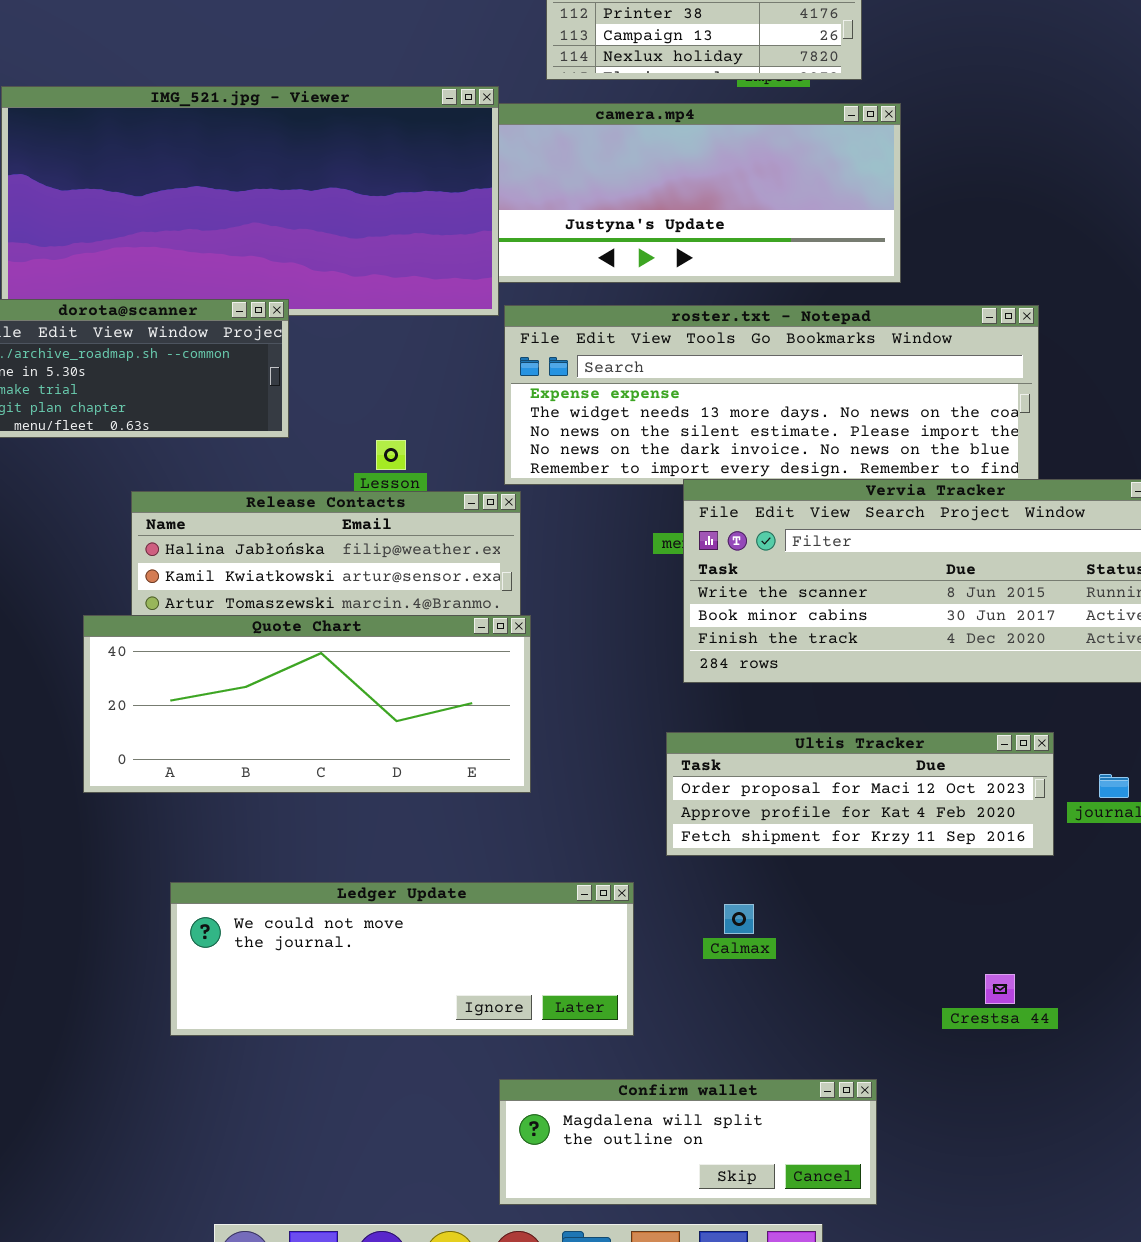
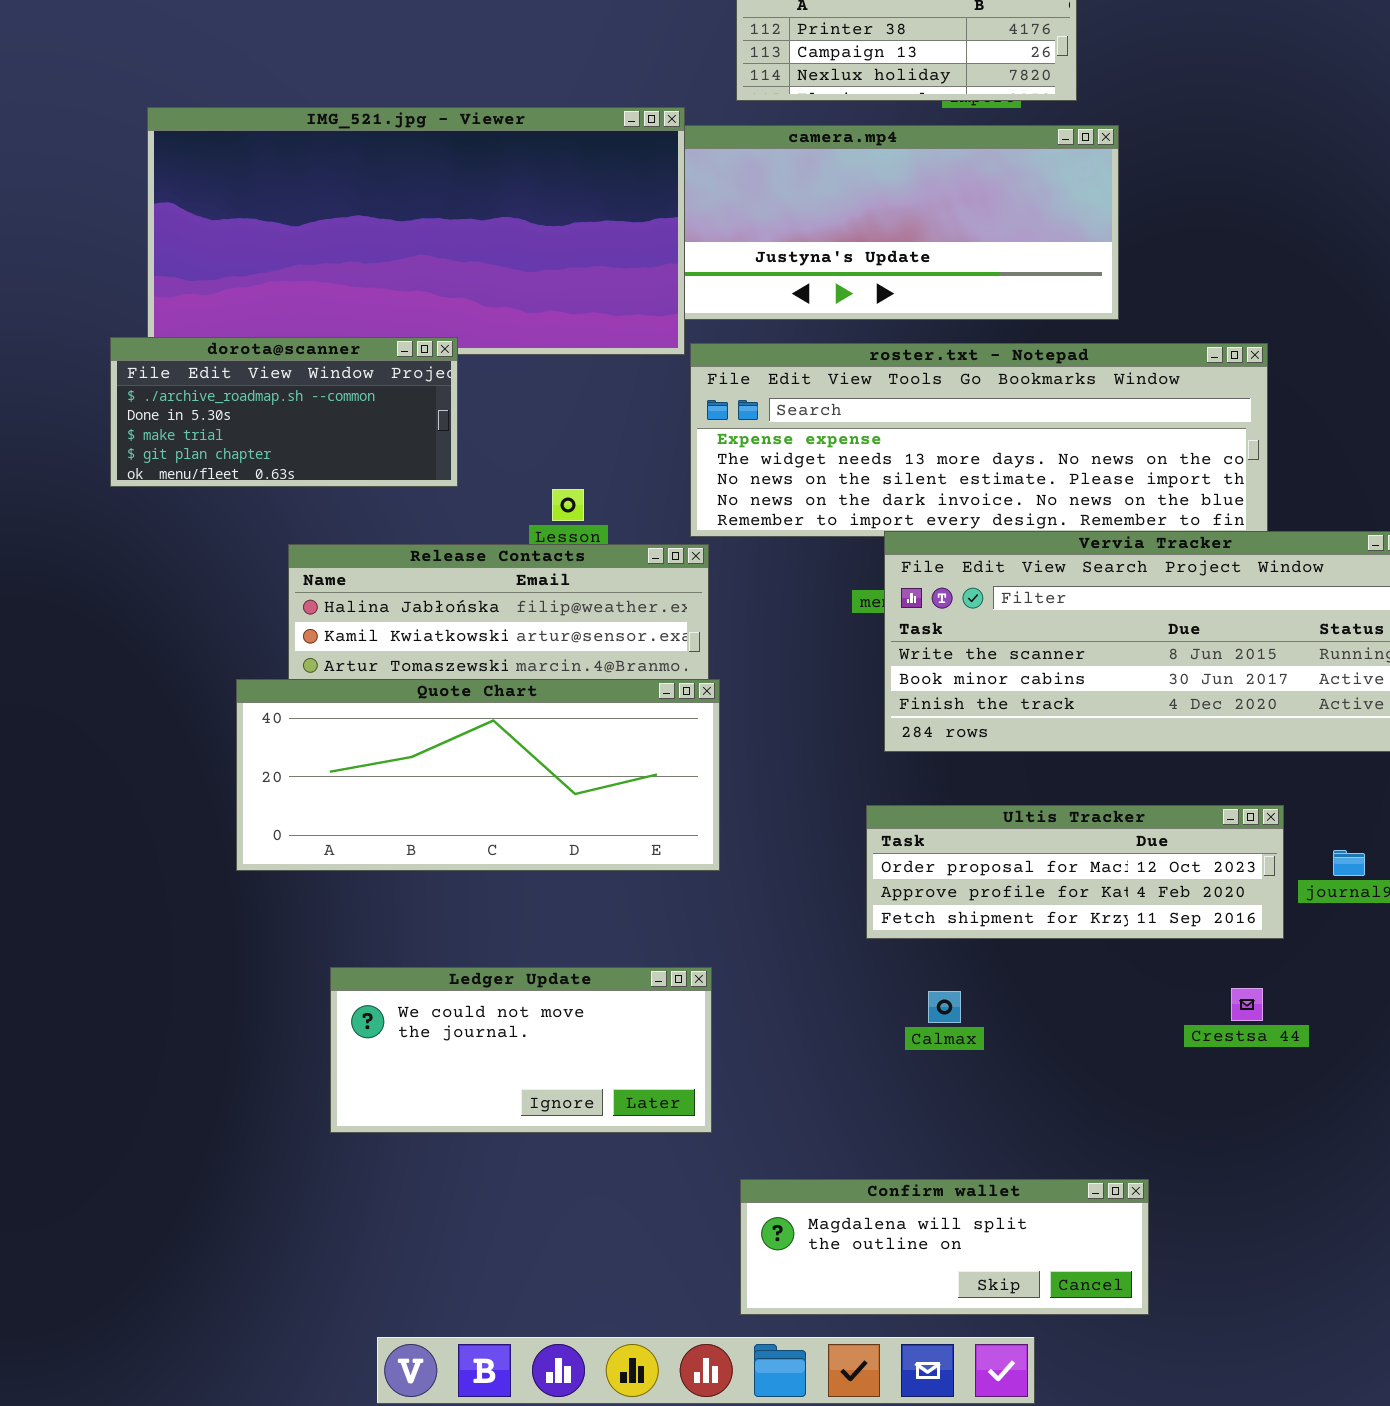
Ledger Update: [170,882,634,1036] -> [330,967,712,1133], resized
Crestsa 44: [985,974,1015,1004] -> [1231,988,1263,1021], moved
Confirm wallet: [499,1079,877,1205] -> [740,1179,1149,1315], moved

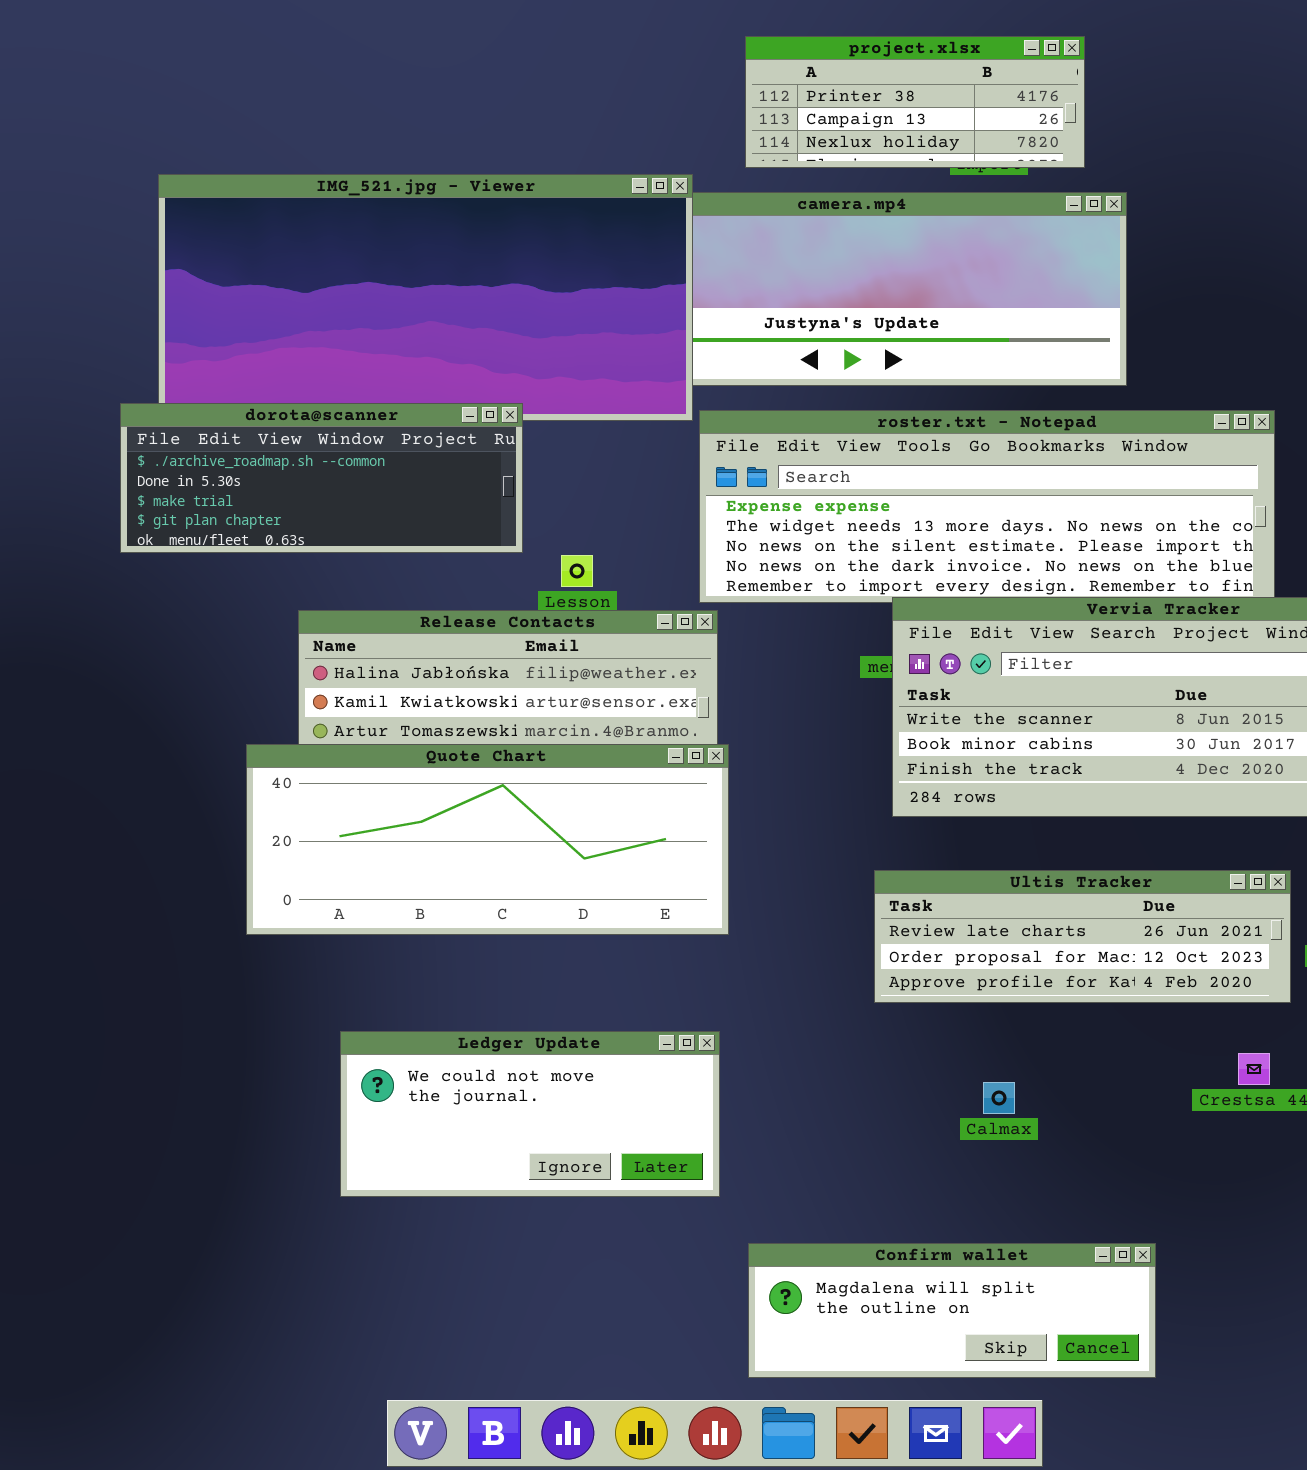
dorota@scanner: [110,337,458,487] -> [120,403,523,553], resized
Ultis Tracker: [866,805,1284,939] -> [874,870,1291,1003], scrolled up 1 row
Calmax: [928,991,961,1023] -> [983,1082,1015,1114], moved

